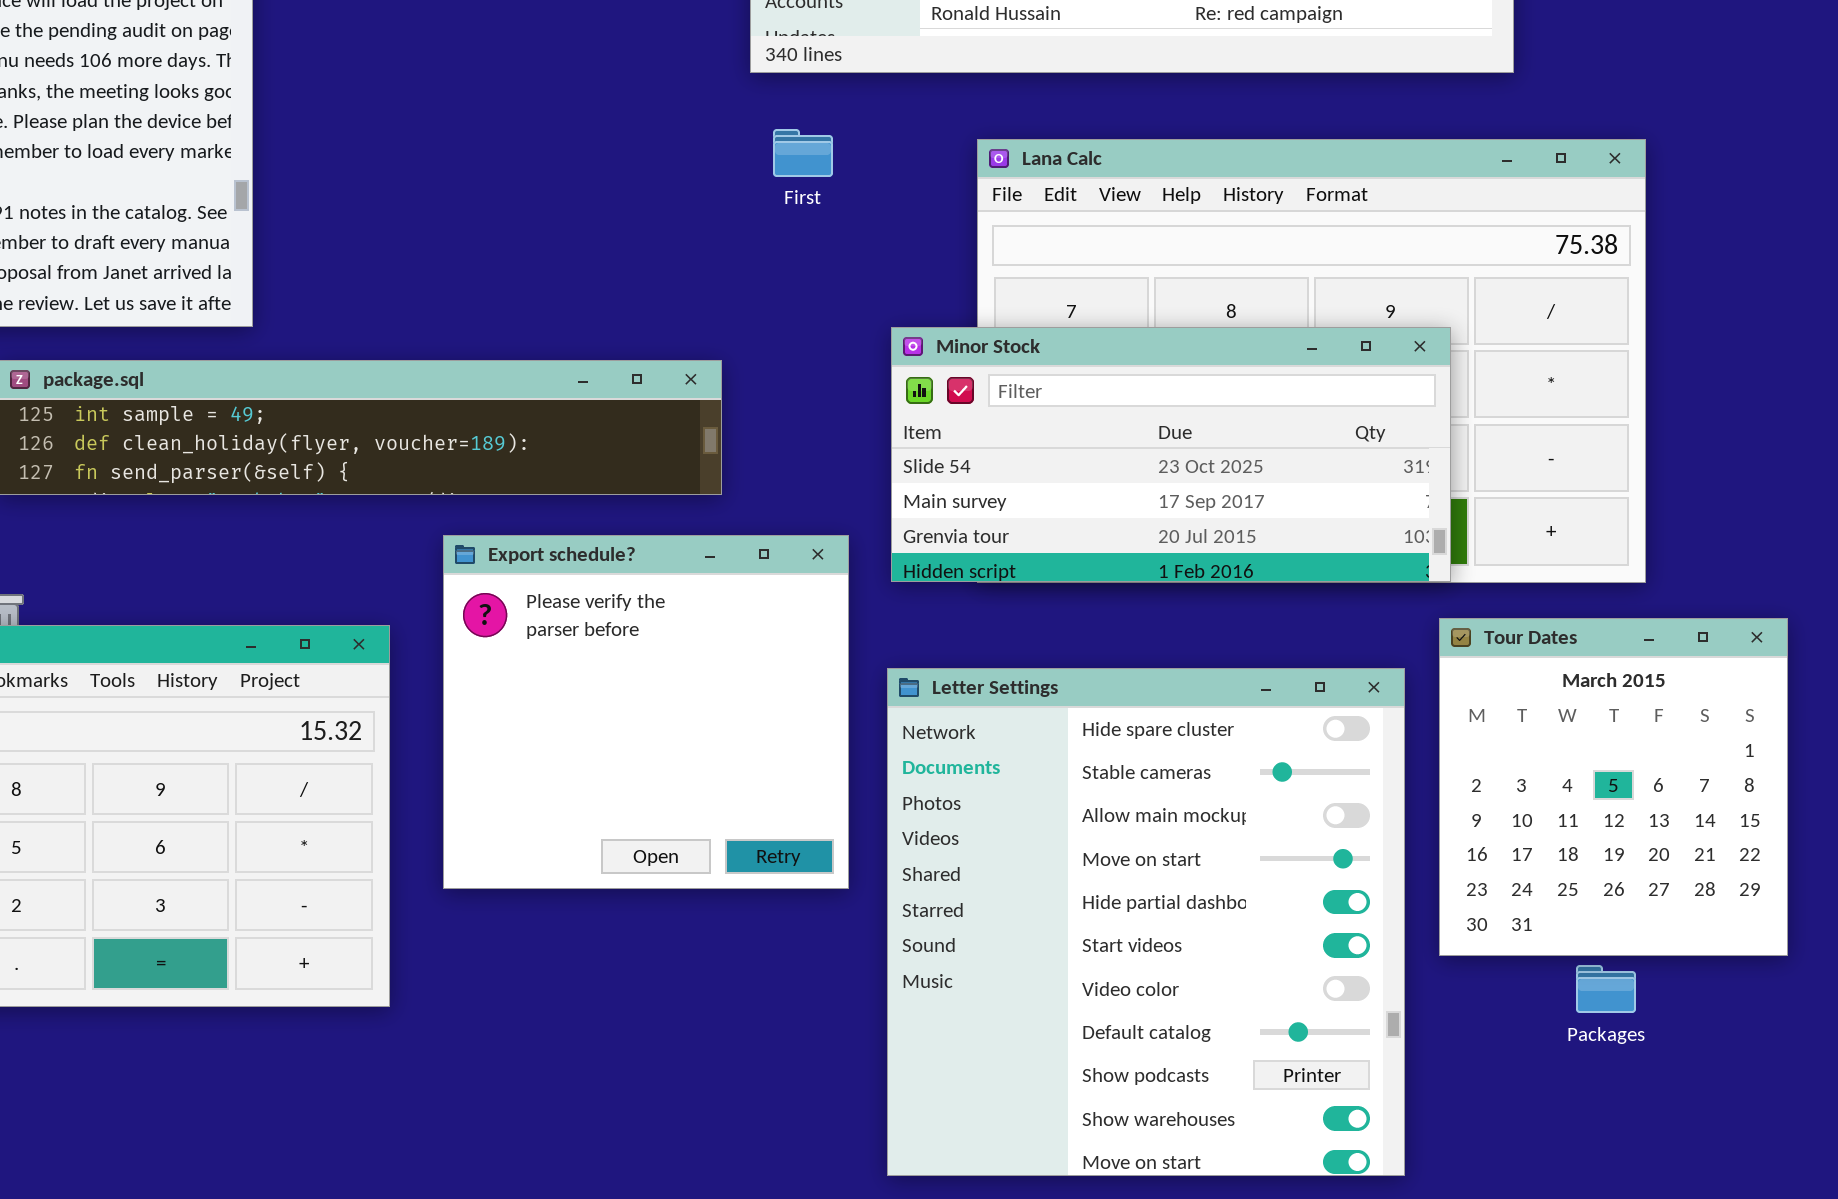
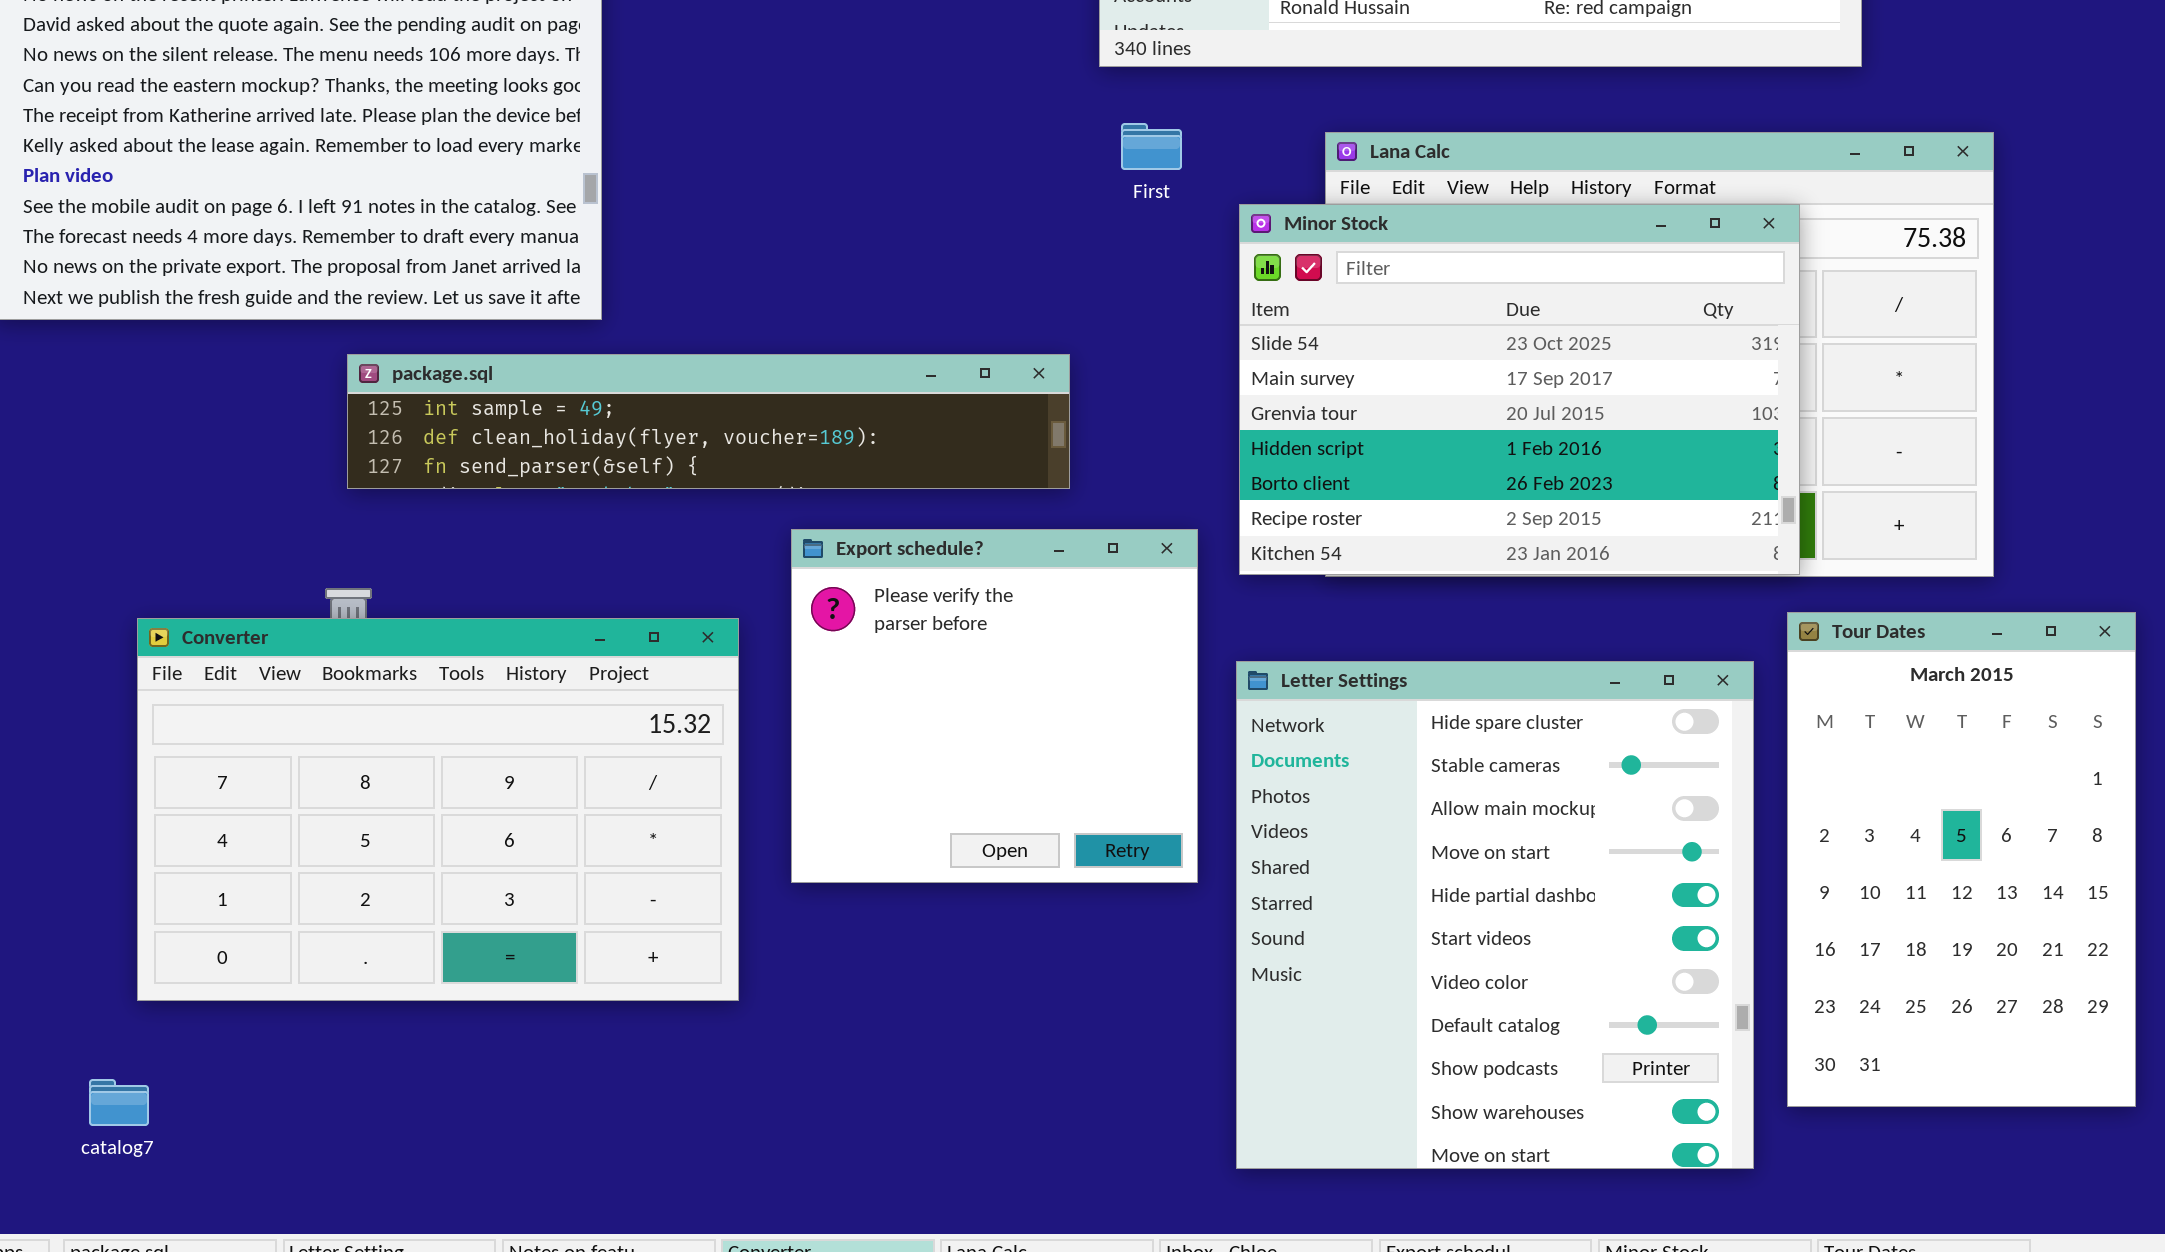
Minor Stock: [891,327,1451,582] -> [1239,204,1800,575], resized
Tour Dates: [1439,618,1788,956] -> [1787,612,2136,1107], resized

